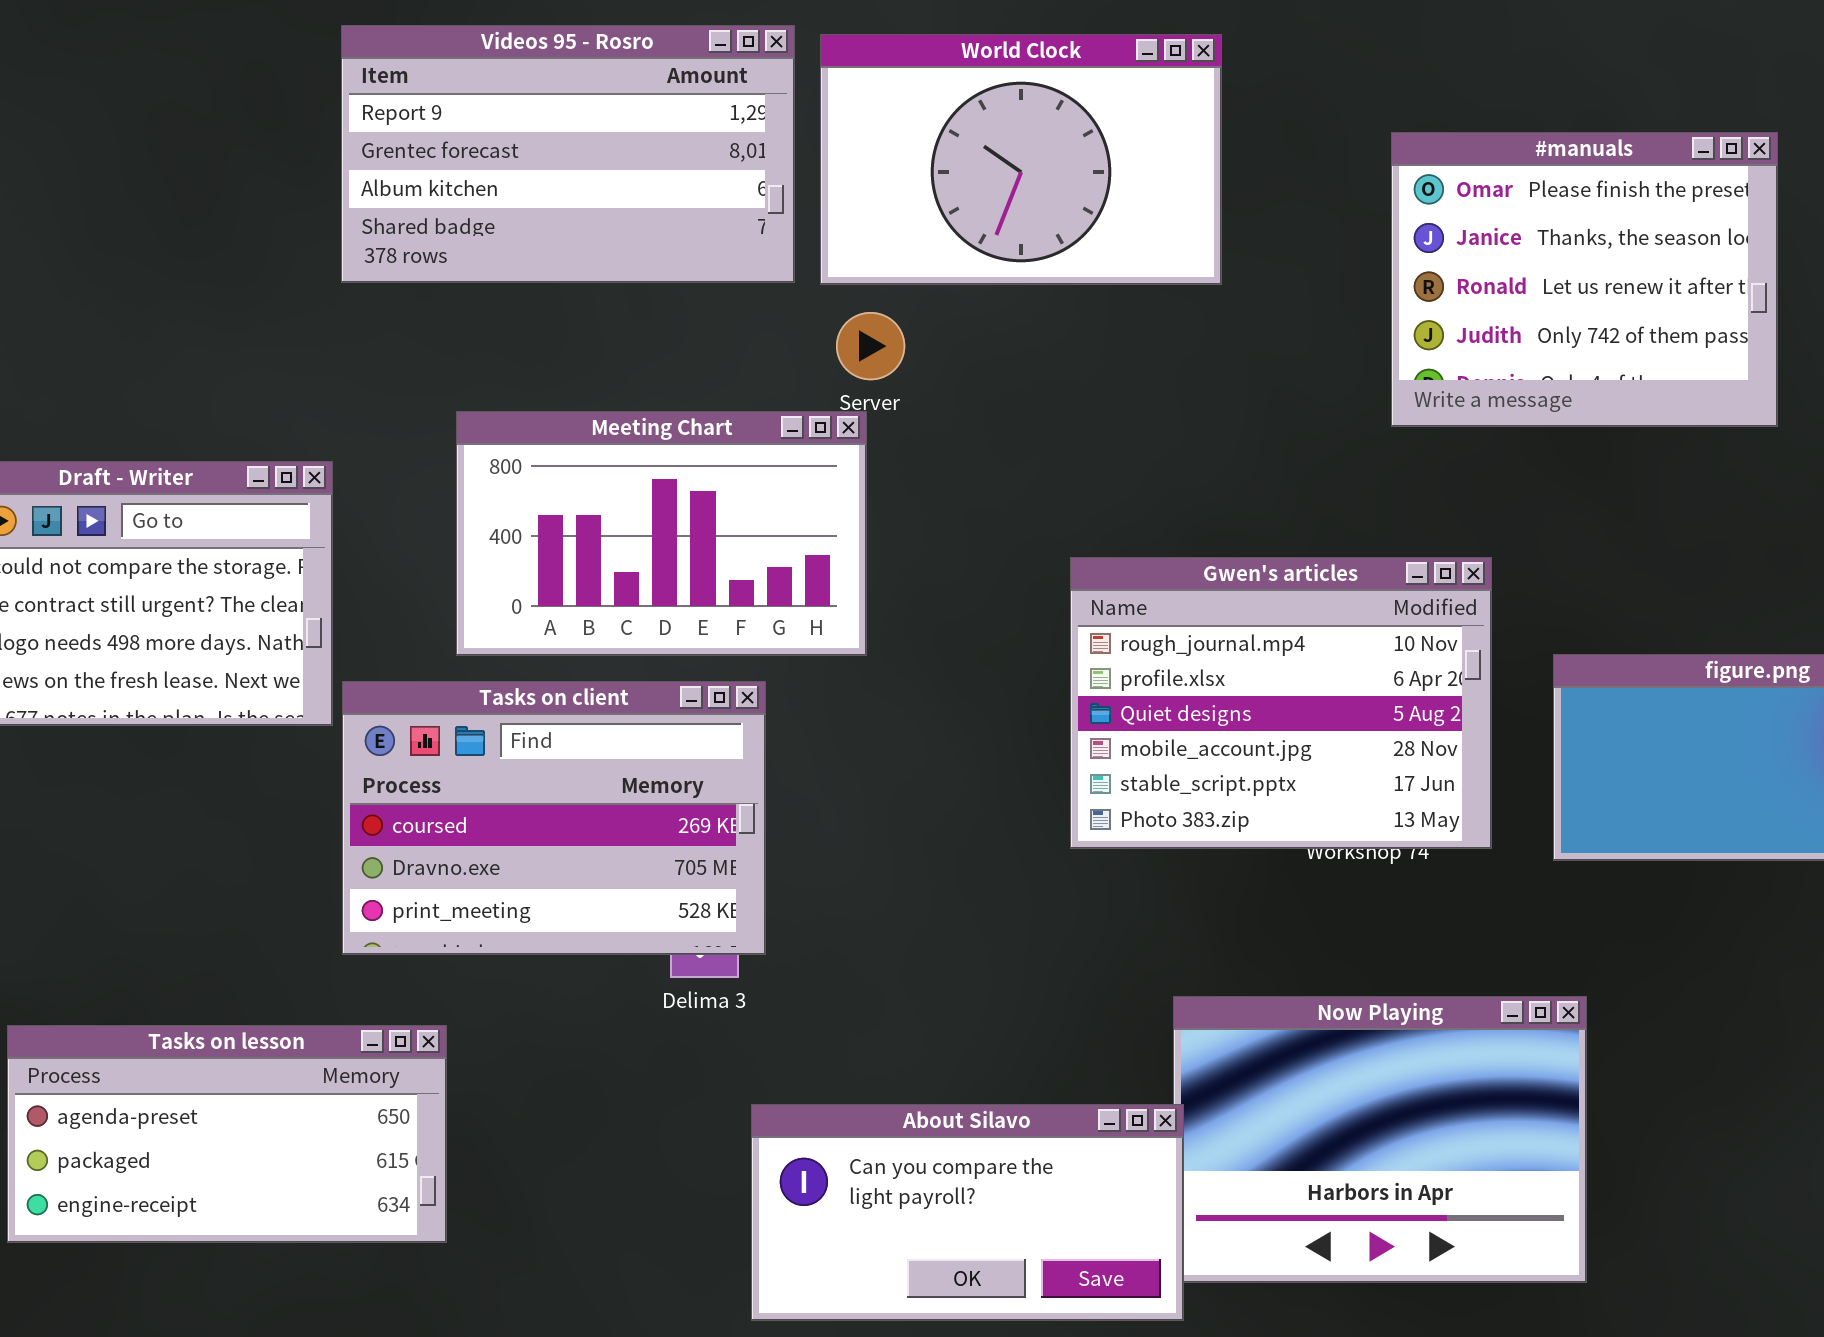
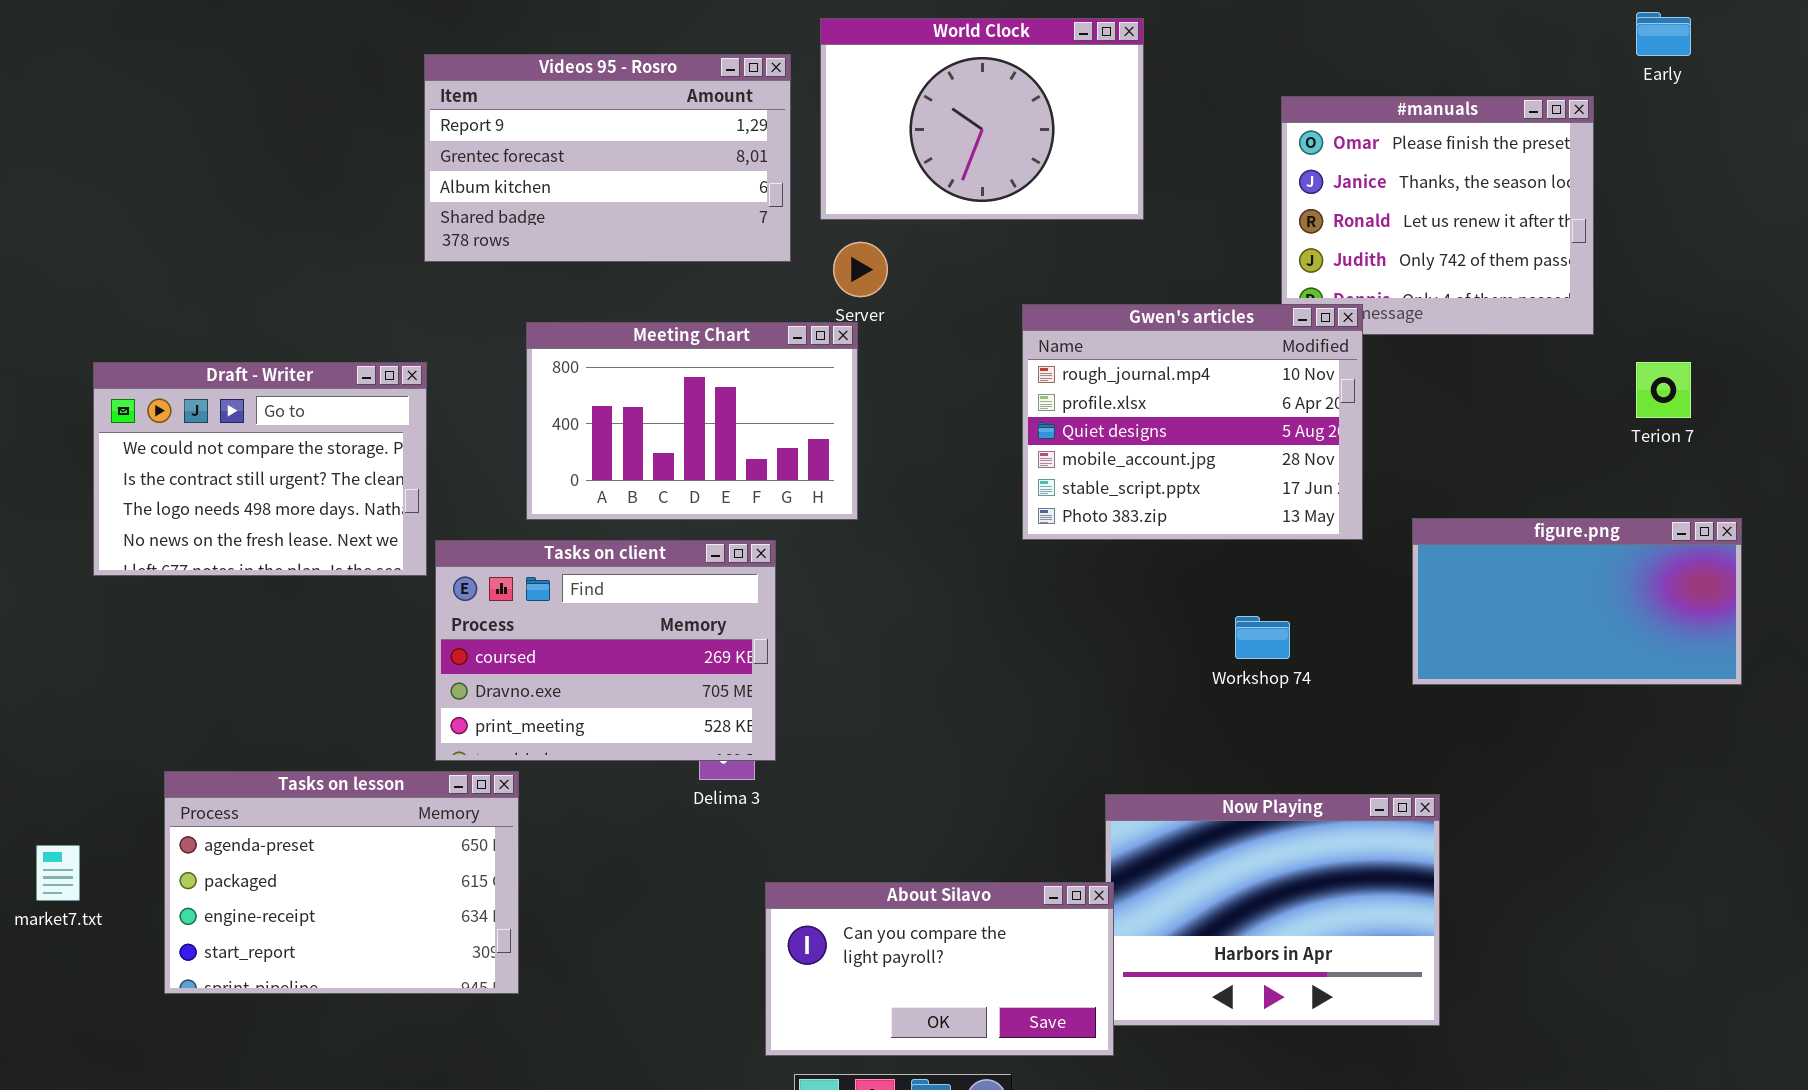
Videos 95 - Rosro: [341,25,795,283] -> [424,54,791,262], moved
Gwen's articles: [1070,557,1492,849] -> [1022,304,1363,540], moved
Tasks on lesson: [7,1025,447,1243] -> [164,771,519,994], resized

